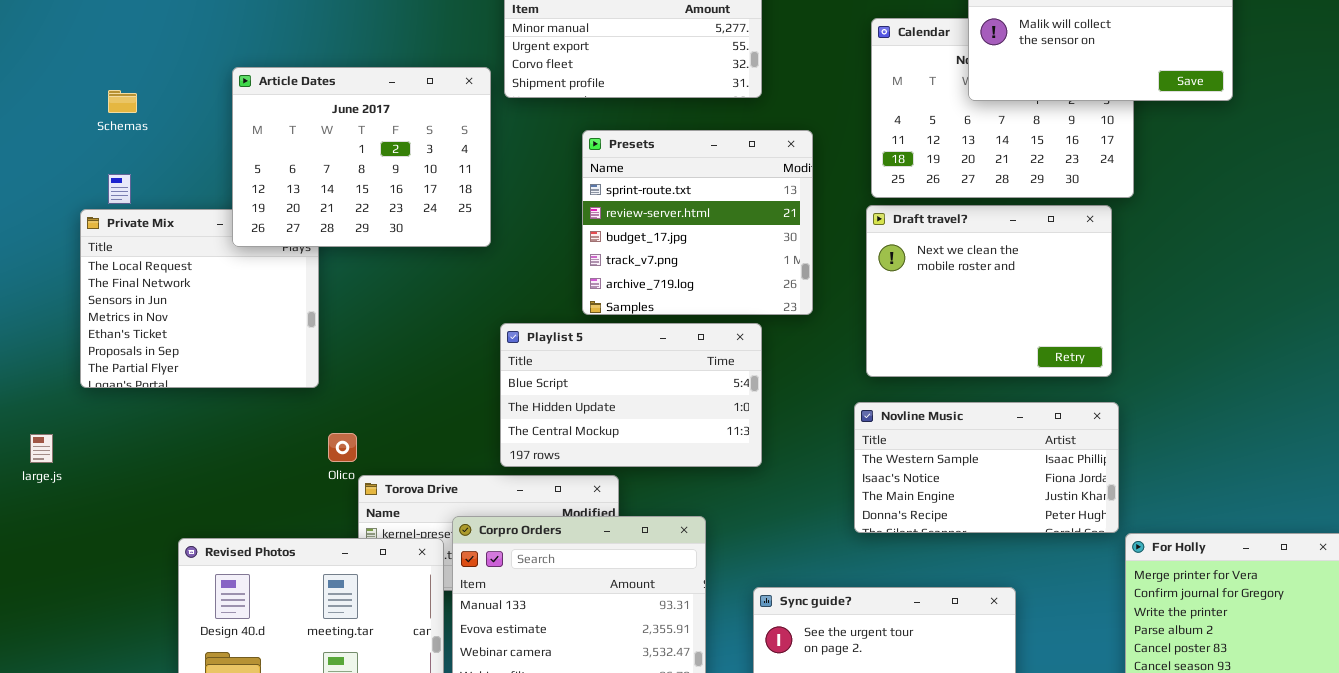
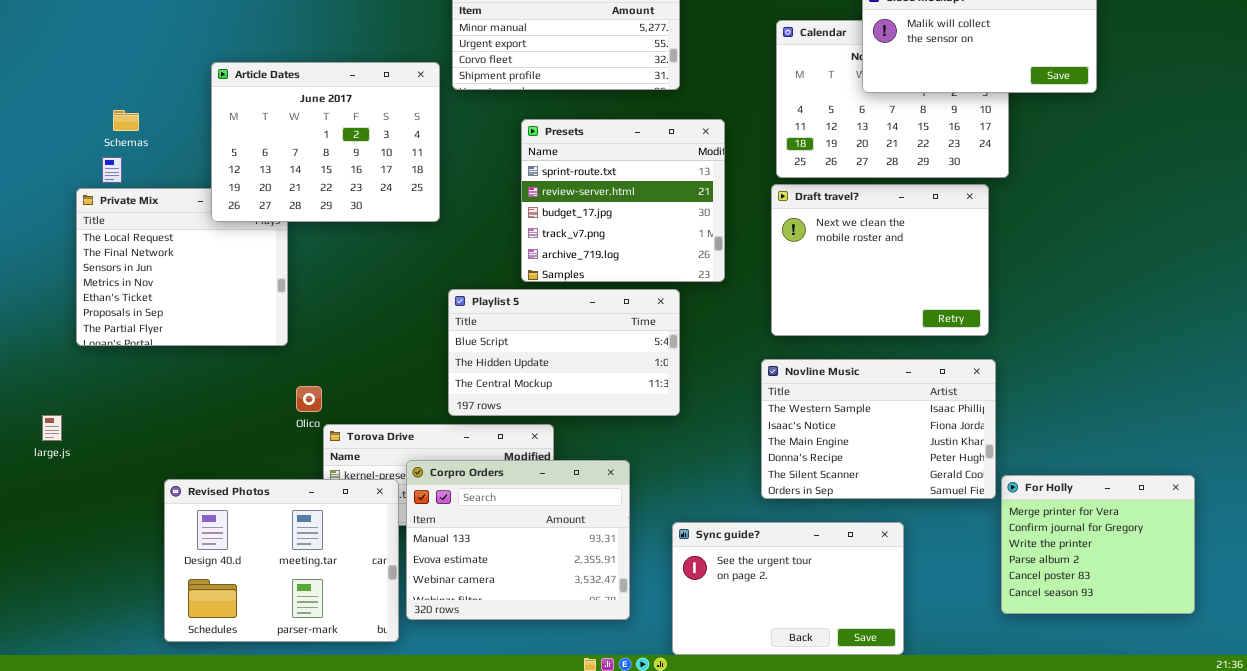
Schemas: [108,90,137,113] -> [113,110,139,131], moved
Novline Music: [854,402,1119,533] -> [761,359,996,499], resized
large.js: [30,434,53,463] -> [42,415,62,441], moved

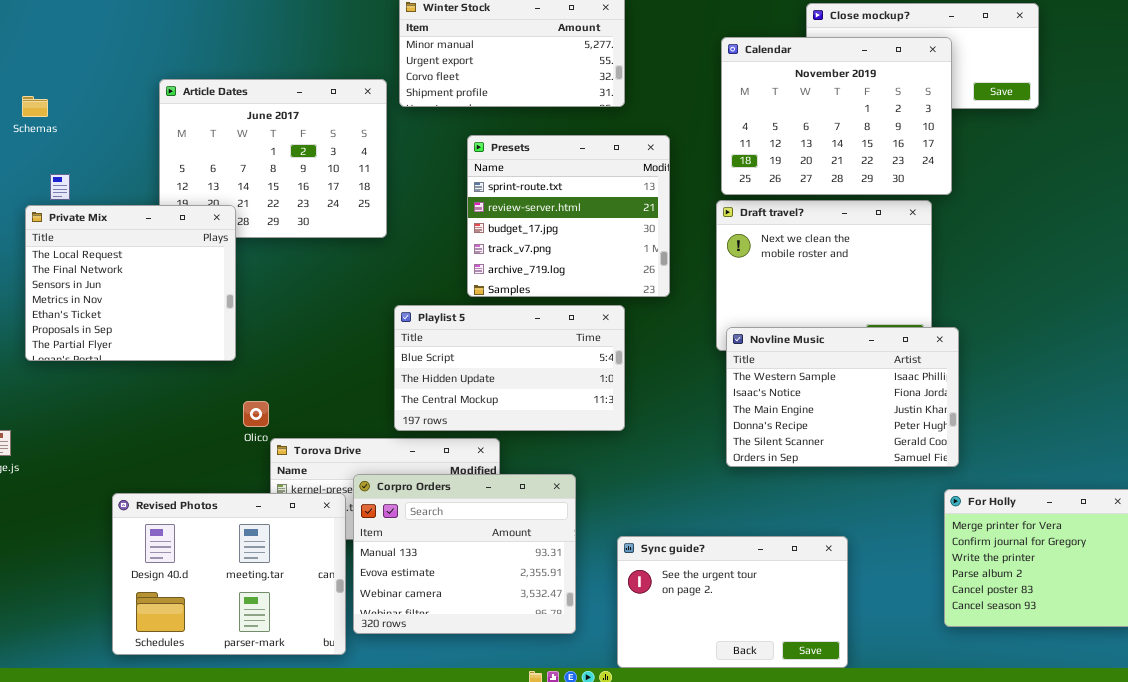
Calendar: [776,20,1009,178] -> [721,37,952,195], raised
Schemas: [113,110,139,131] -> [22,96,48,117], moved
Private Mix: [76,188,288,346] -> [25,205,236,361], raised
Novline Music: [761,359,996,499] -> [726,327,959,467], moved

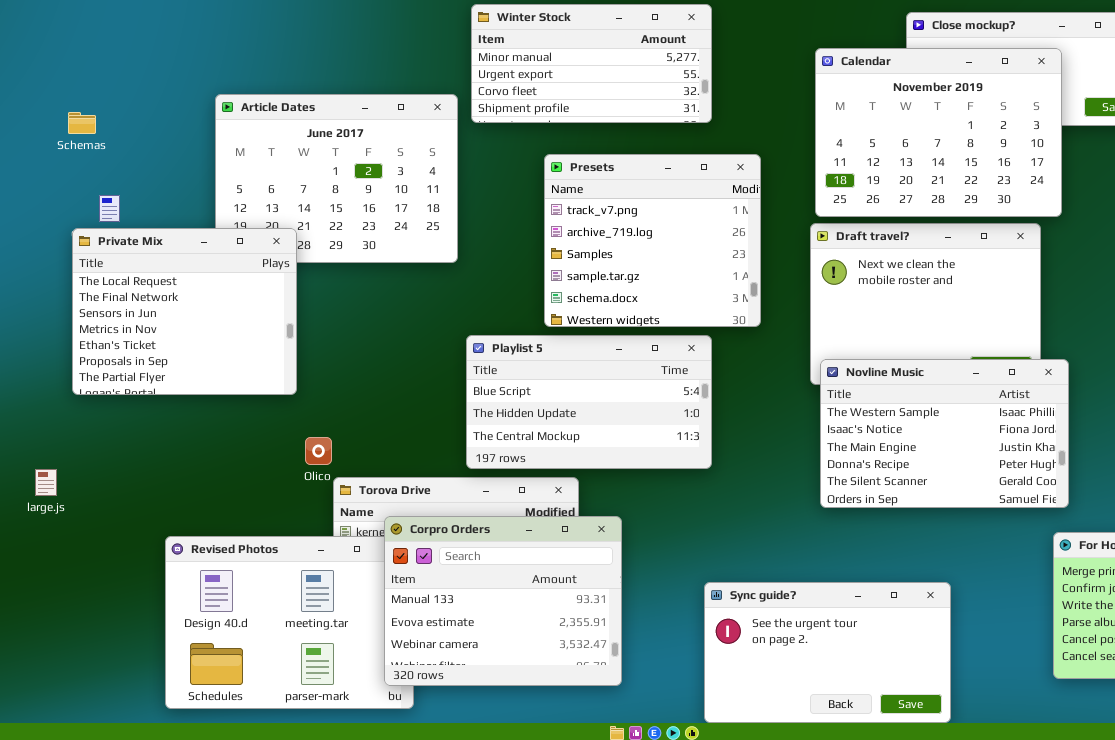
Presets: [467,135,670,297] -> [544,154,761,327], scrolled down 3 rows
Corpro Orders: [353,474,576,634] -> [384,516,622,686], moved

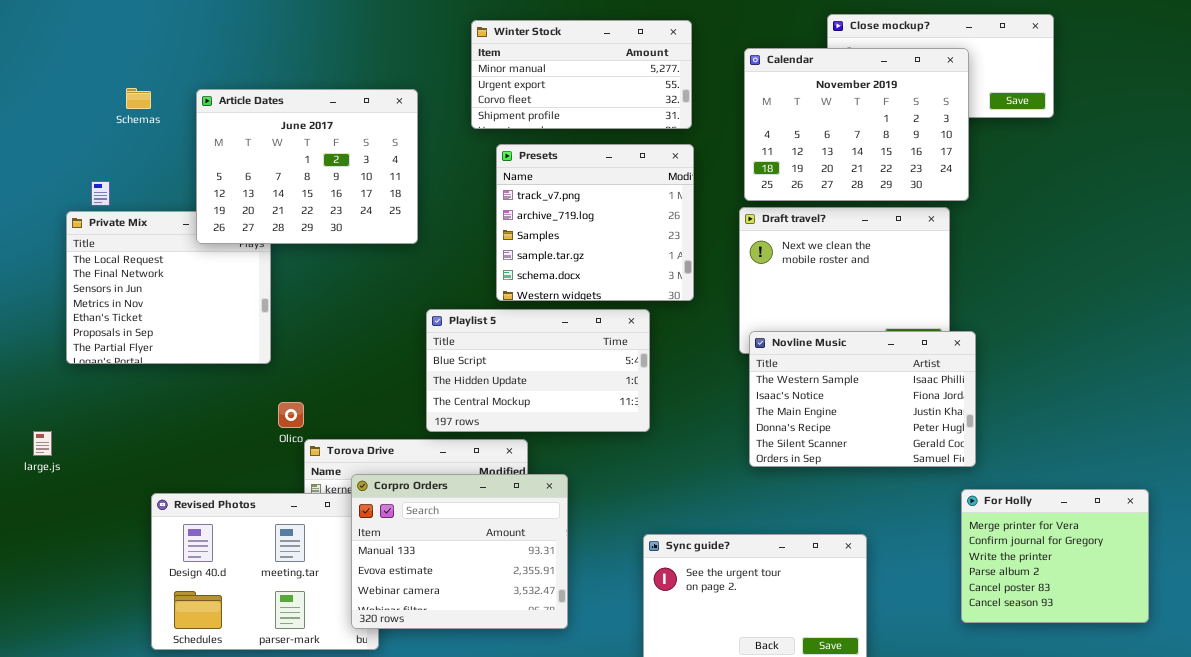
Winter Stock: [471,4,712,123] -> [471,20,692,129], moved
Article Dates: [215,94,458,263] -> [196,89,418,244], raised
Schemas: [68,112,96,134] -> [126,88,151,109], moved

